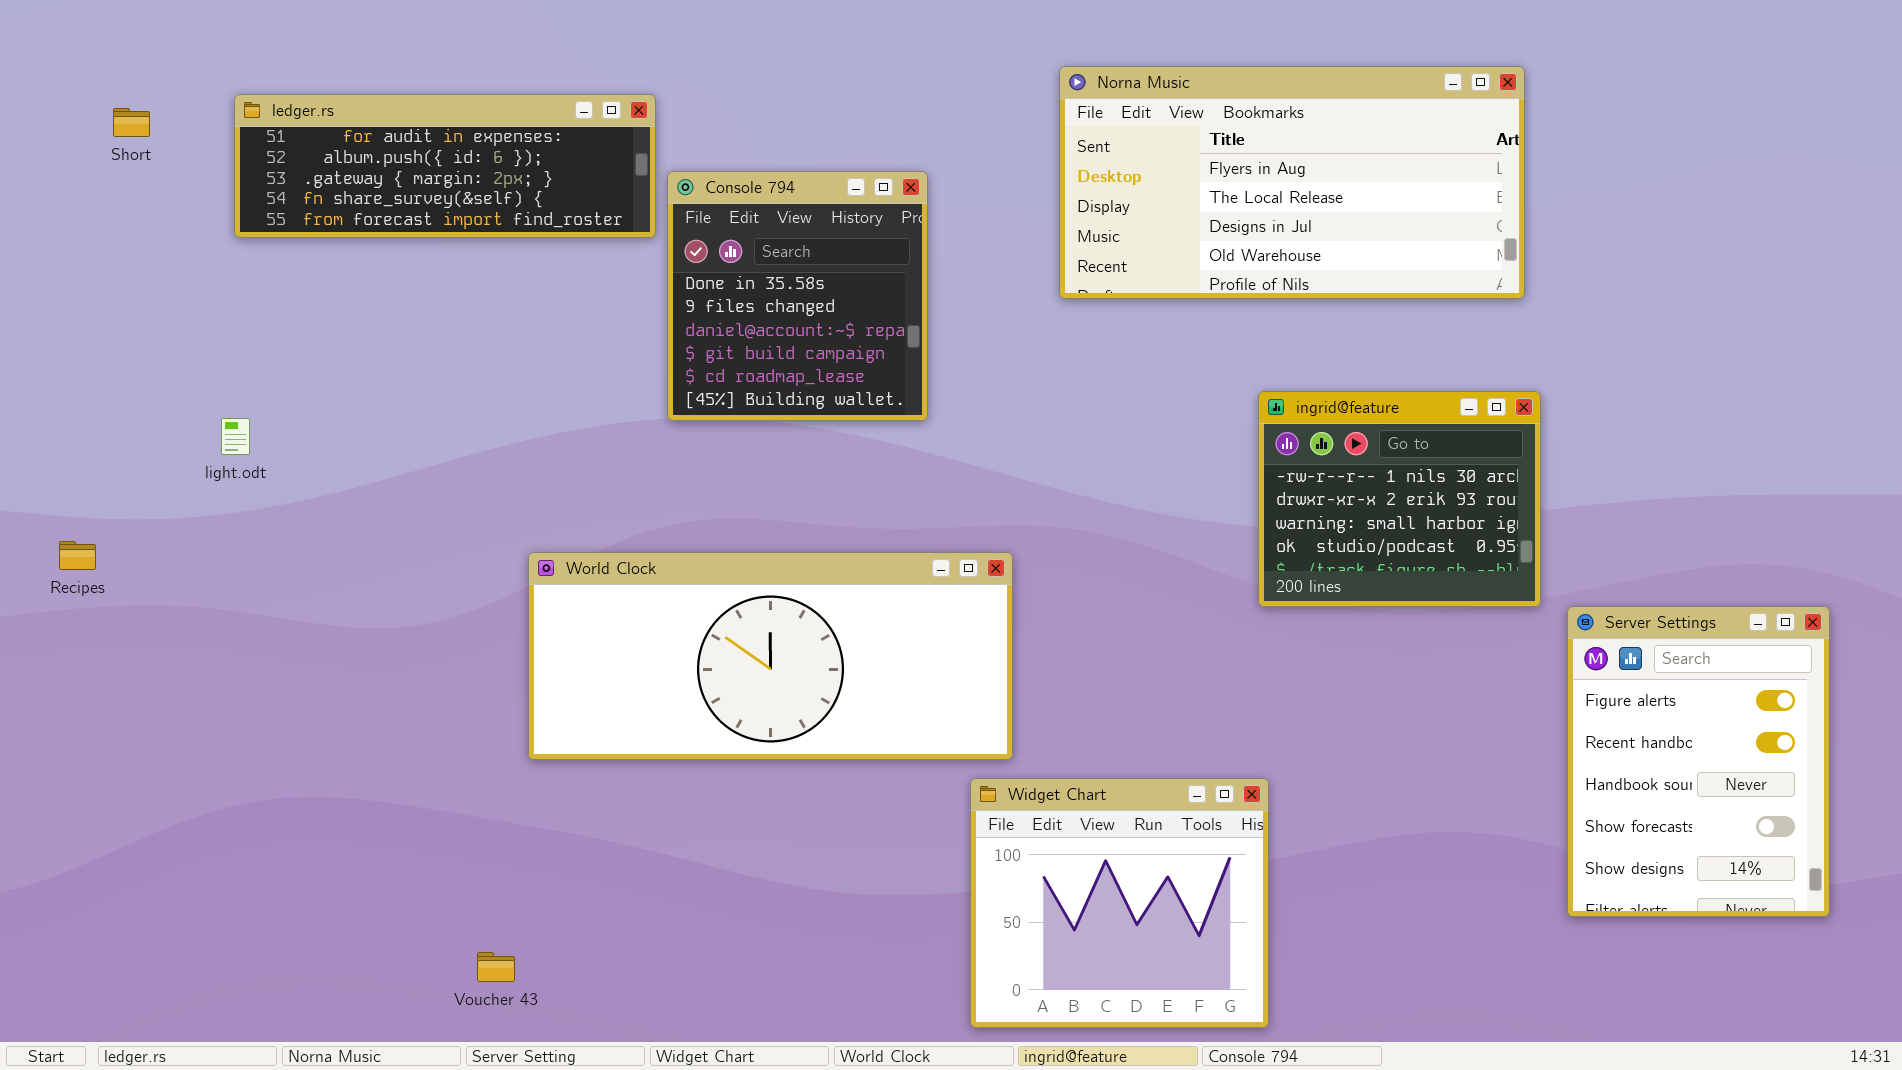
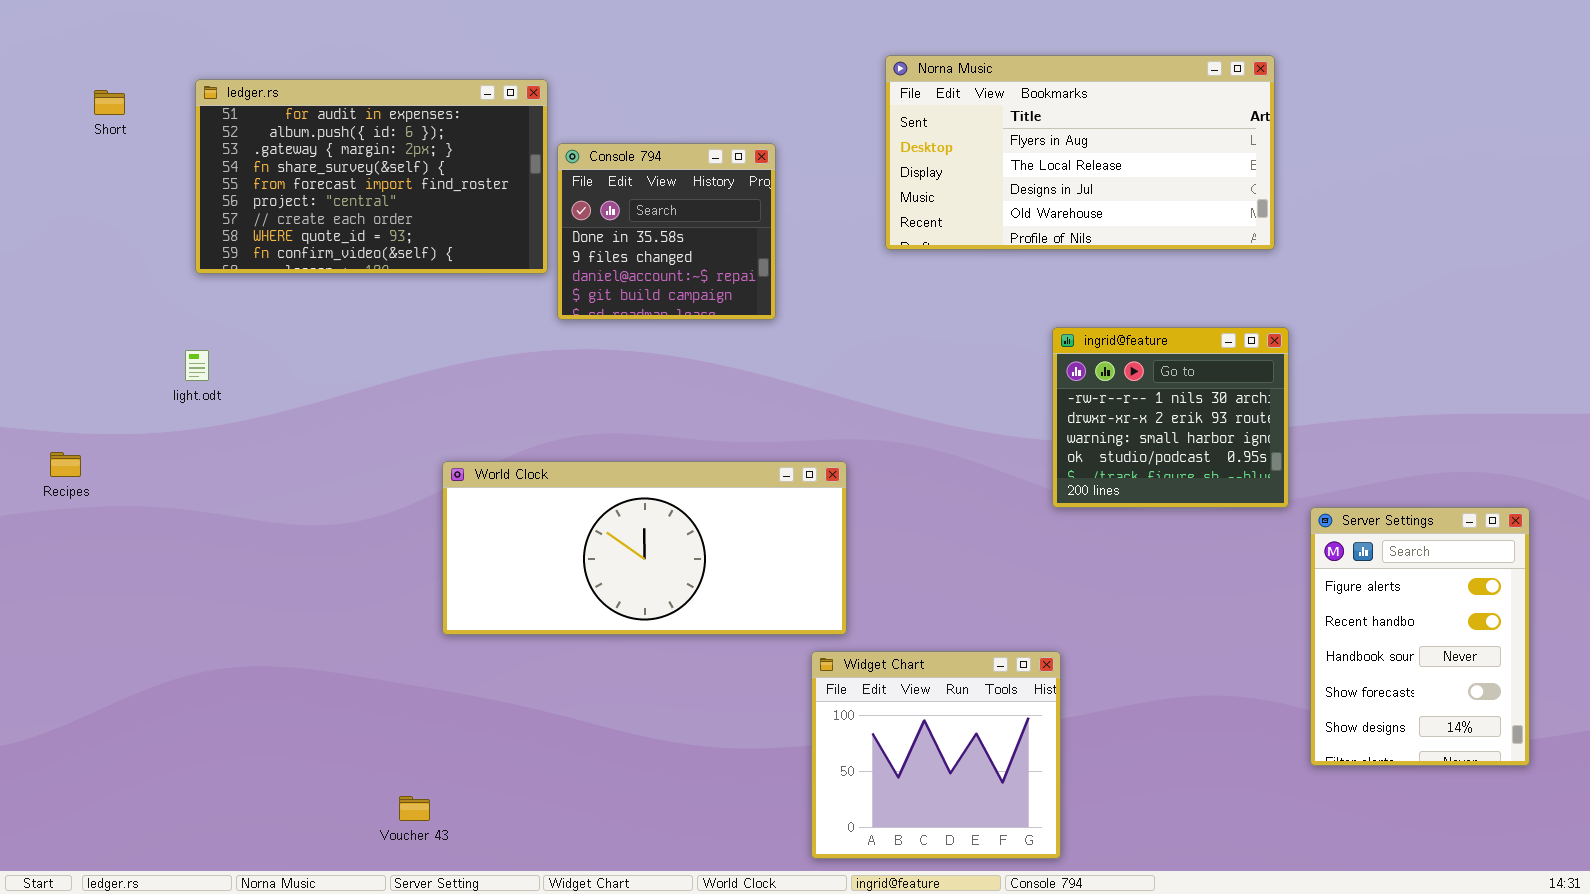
ledger.rs: [234,94,656,238] -> [195,79,548,274], resized
Console 794: [667,171,928,421] -> [557,143,776,320], resized

